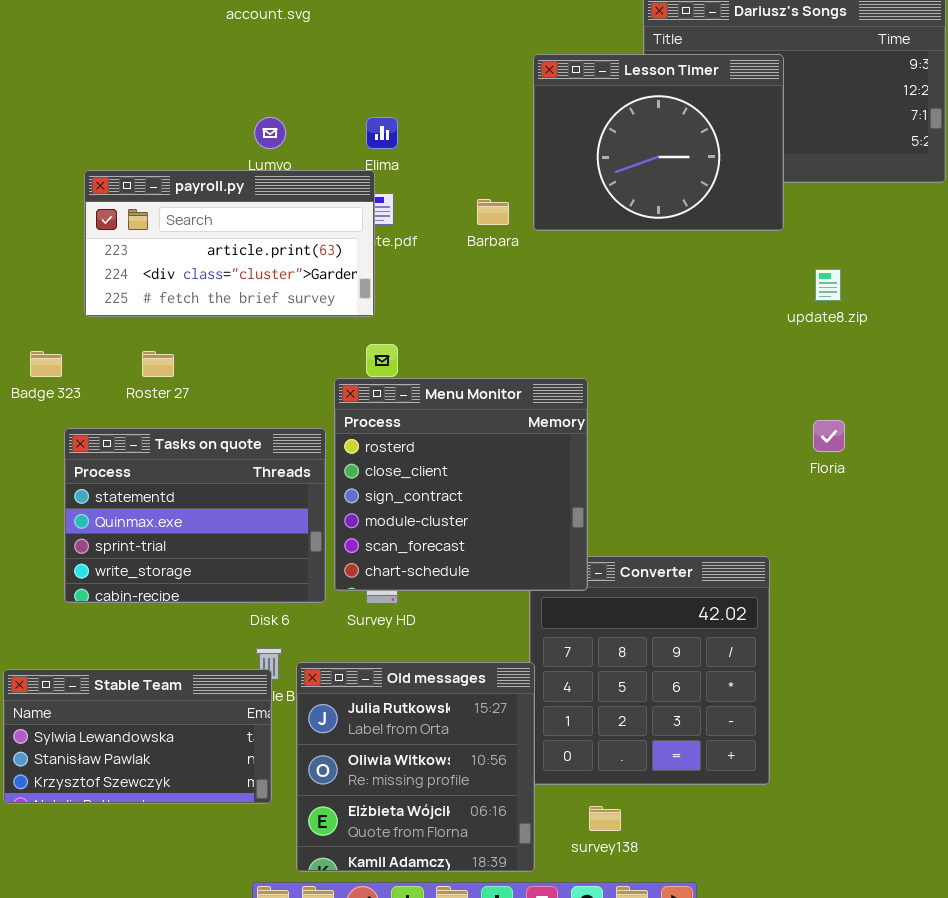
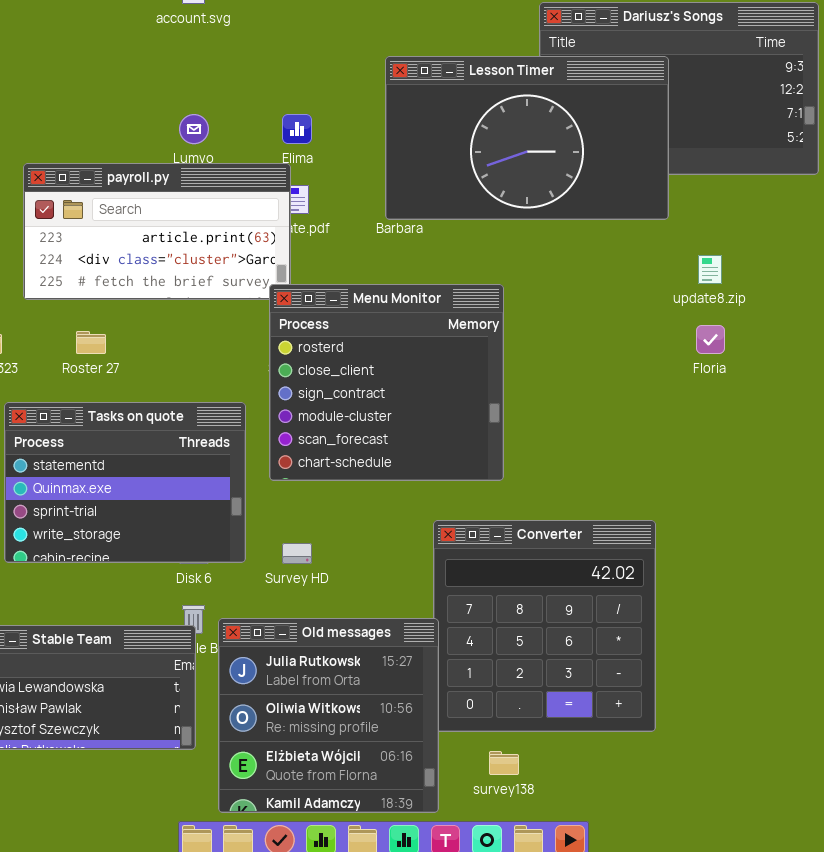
Lesson Timer: [533,54,784,231] -> [385,56,669,220], resized
Menu Monitor: [334,378,588,591] -> [269,284,504,481], moved
Floria: [813,420,845,452] -> [696,325,725,354], moved

